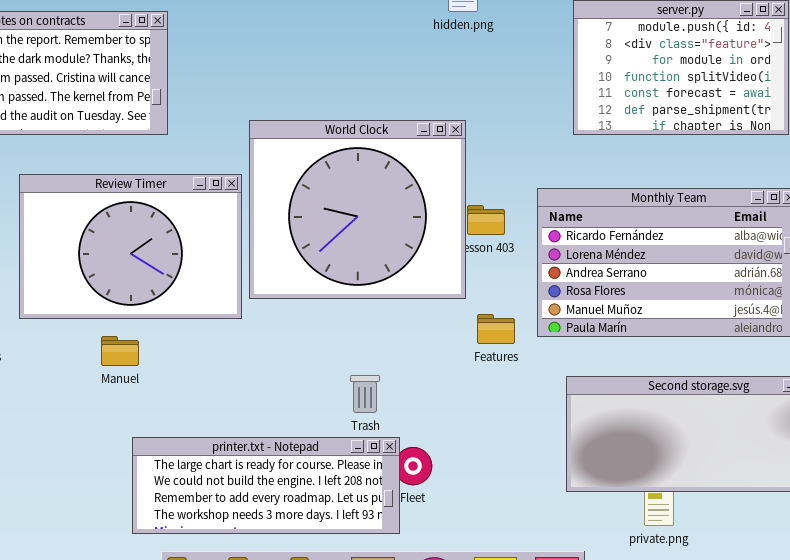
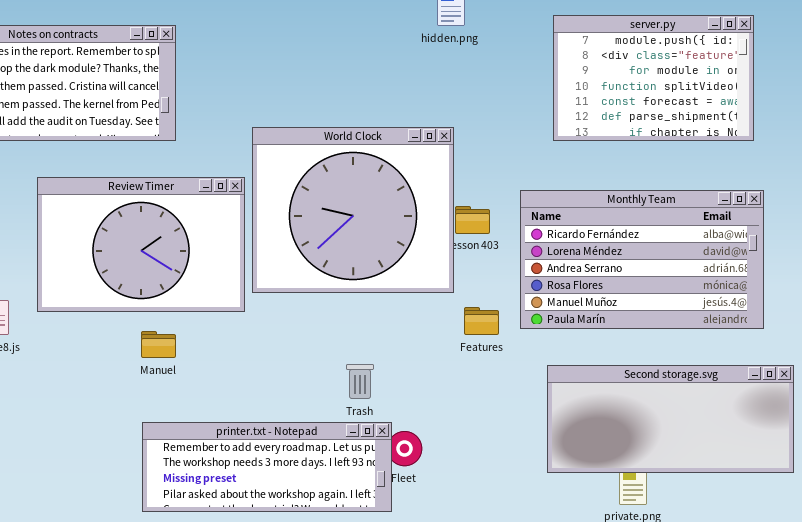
Manuel: [101,336,139,366] -> [141,331,176,358], moved
printer.txt - Notepad: [132,437,400,534] -> [142,422,392,512], scrolled down 2 rows

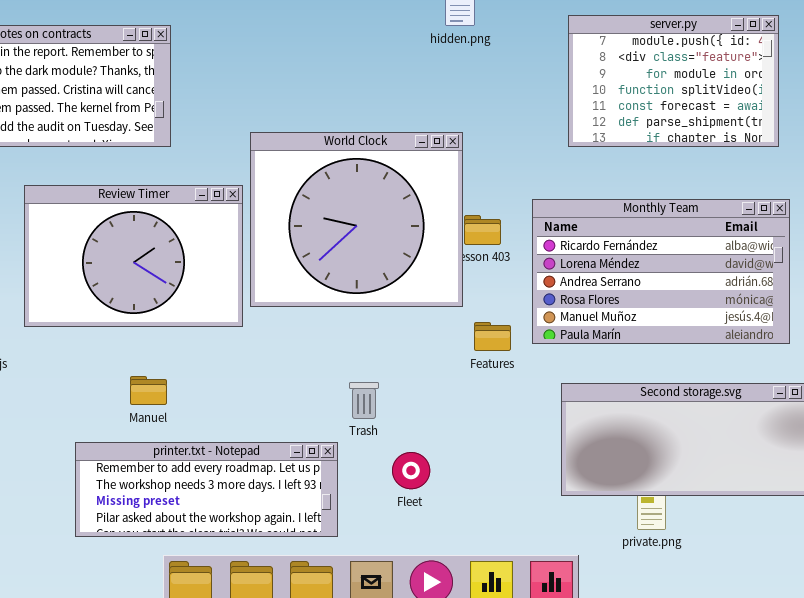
Manuel: [141,331,176,358] -> [130,376,167,405], moved
printer.txt - Notepad: [142,422,392,512] -> [75,442,338,537], moved

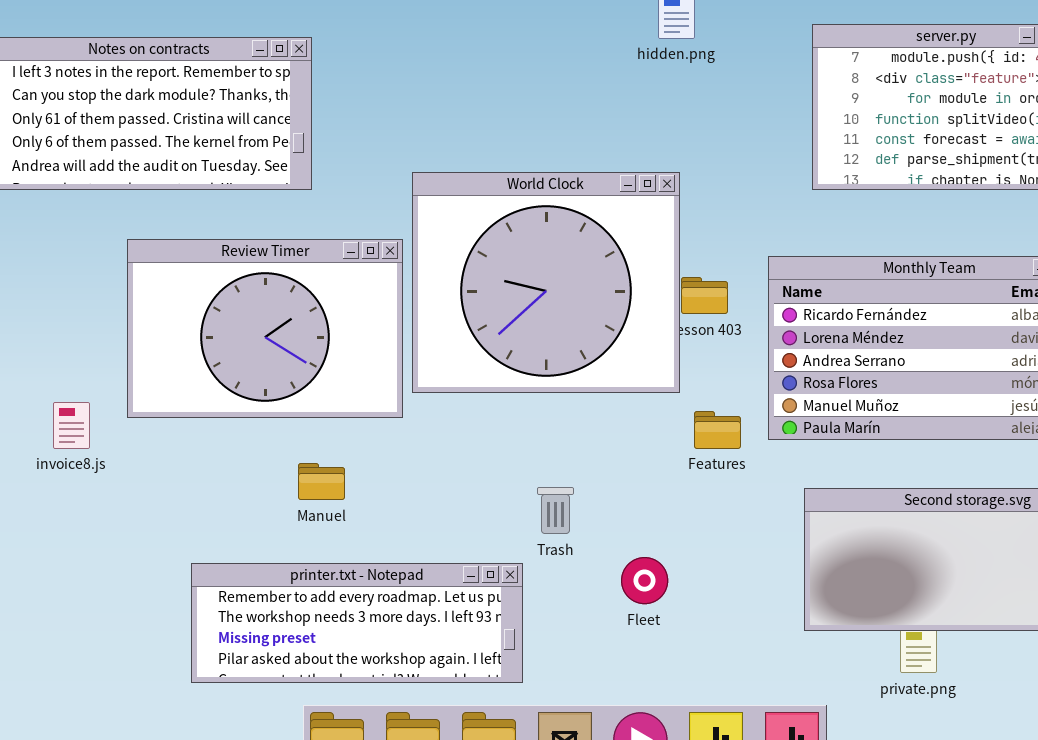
Manuel: [130,376,167,405] -> [298,463,345,500], moved
Fleet: [392,452,430,489] -> [621,557,668,604], moved

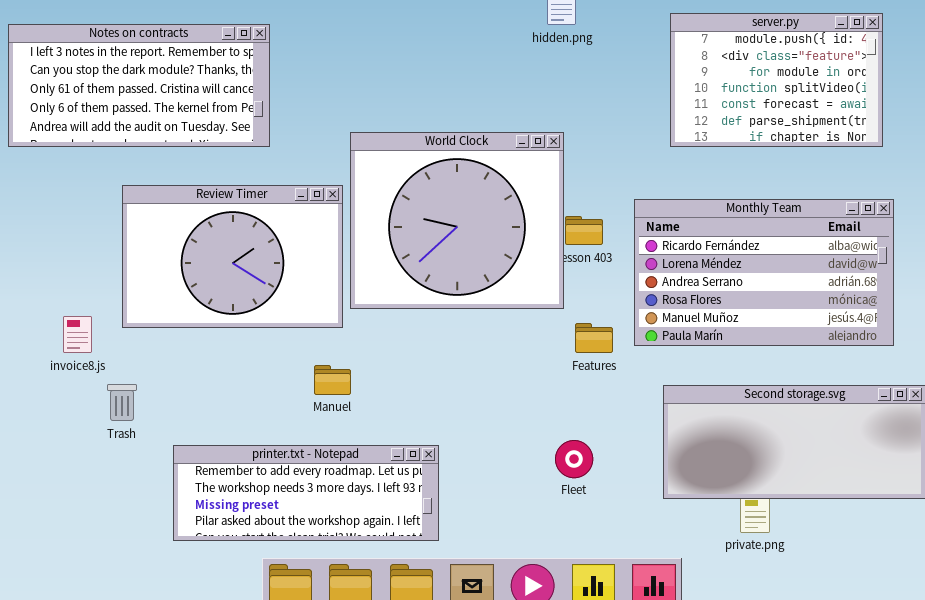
Manuel: [298,463,345,500] -> [314,365,351,395], moved
Trash: [537,487,574,534] -> [107,384,137,421], moved
Fleet: [621,557,668,604] -> [555,440,593,478], moved

